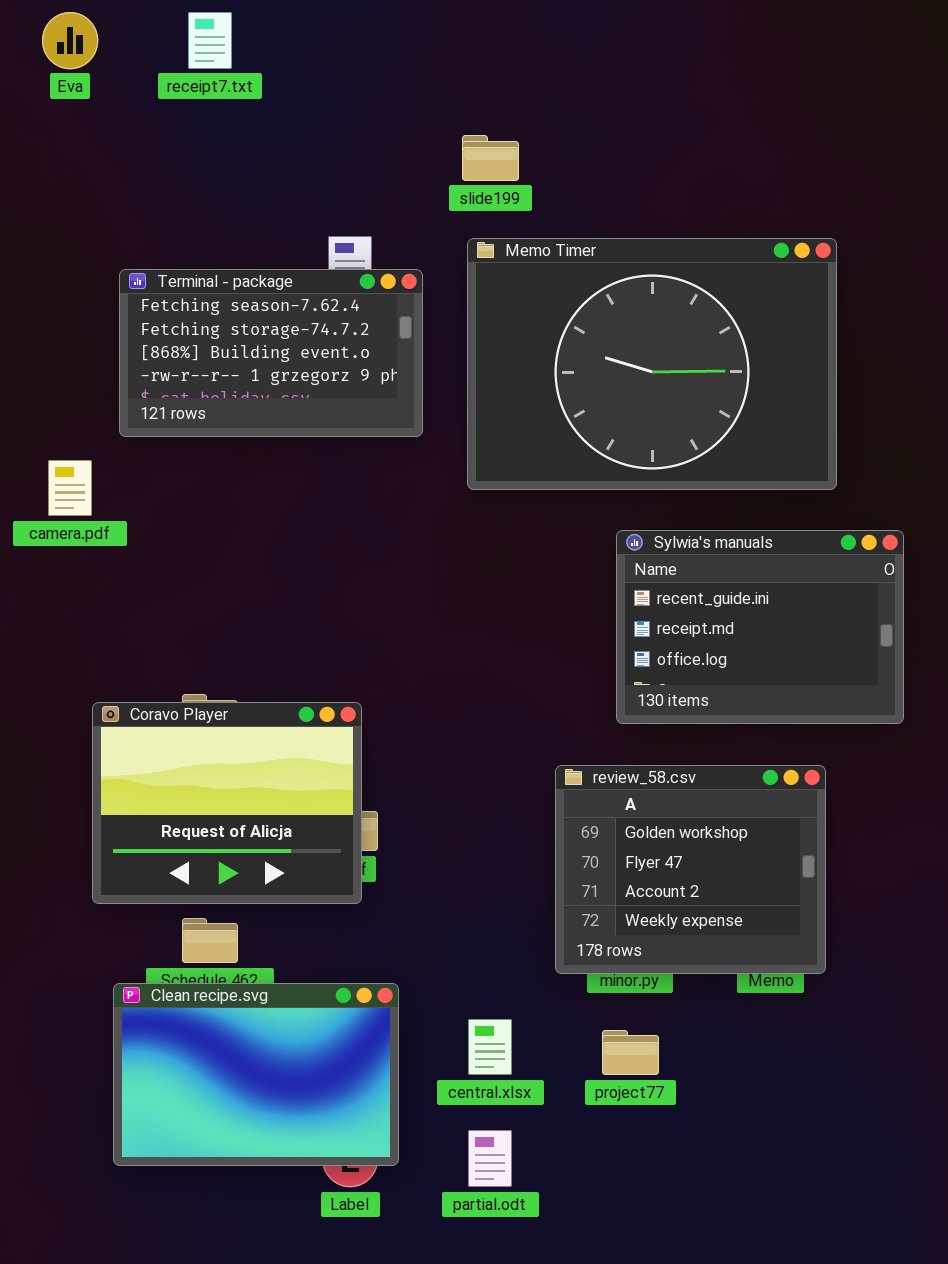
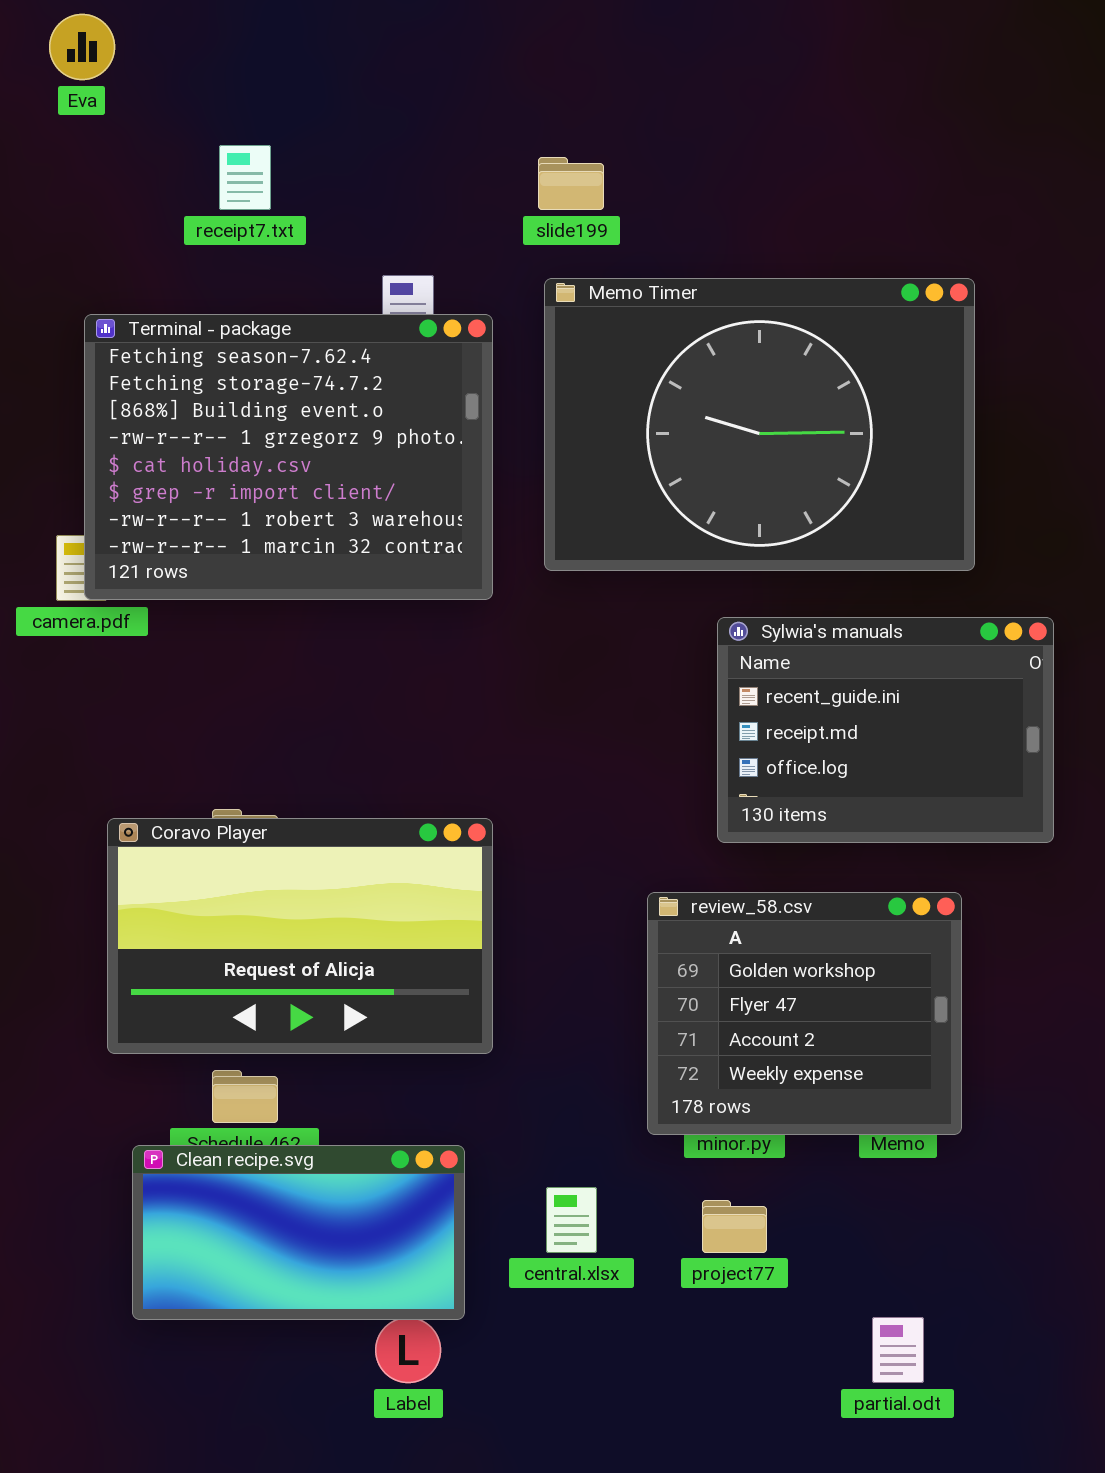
receipt7.txt: [188,12,232,69] -> [219,145,271,210], moved
Terminal - package: [119,269,423,437] -> [84,314,493,600], resized
Coravo Player: [92,702,362,904] -> [107,818,493,1054], resized
Clean recipe.svg: [113,983,399,1166] -> [132,1145,465,1320], resized
partial.odt: [468,1130,512,1187] -> [872,1317,924,1383], moved

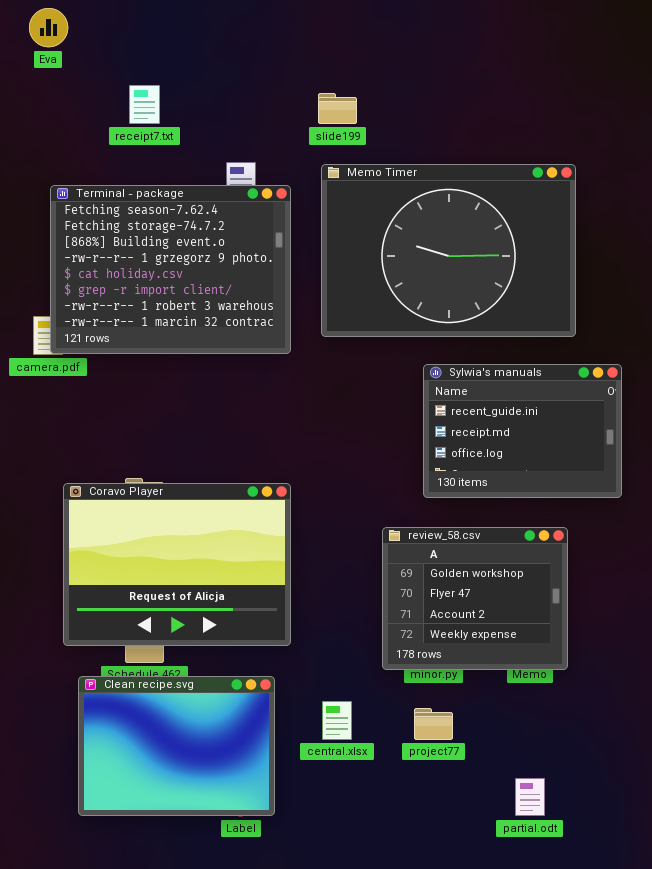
Coravo Player: [107,818,493,1054] -> [63,483,291,646], resized
Clean recipe.svg: [132,1145,465,1320] -> [78,676,275,816], resized

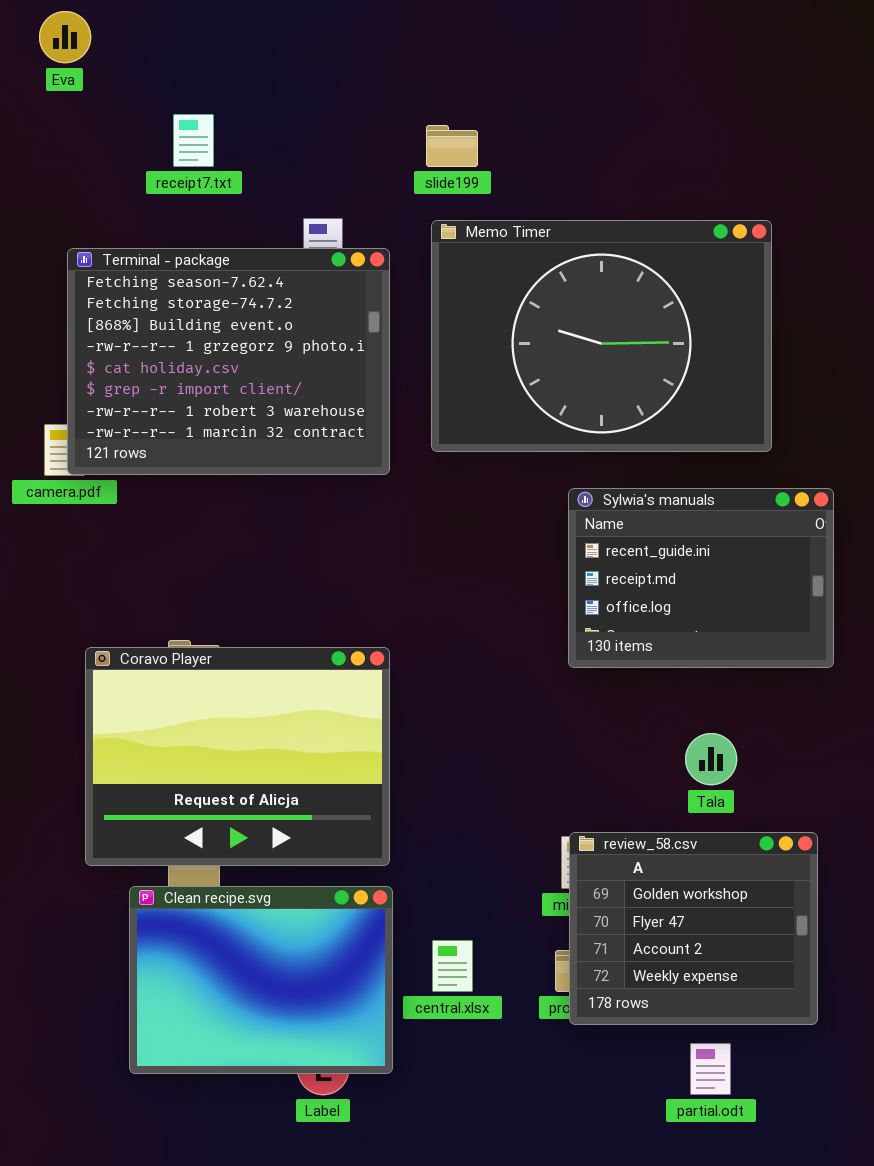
review_58.csv: [382,527,568,670] -> [569,832,818,1025], moved
Clean recipe.svg: [78,676,275,816] -> [129,886,393,1074], moved

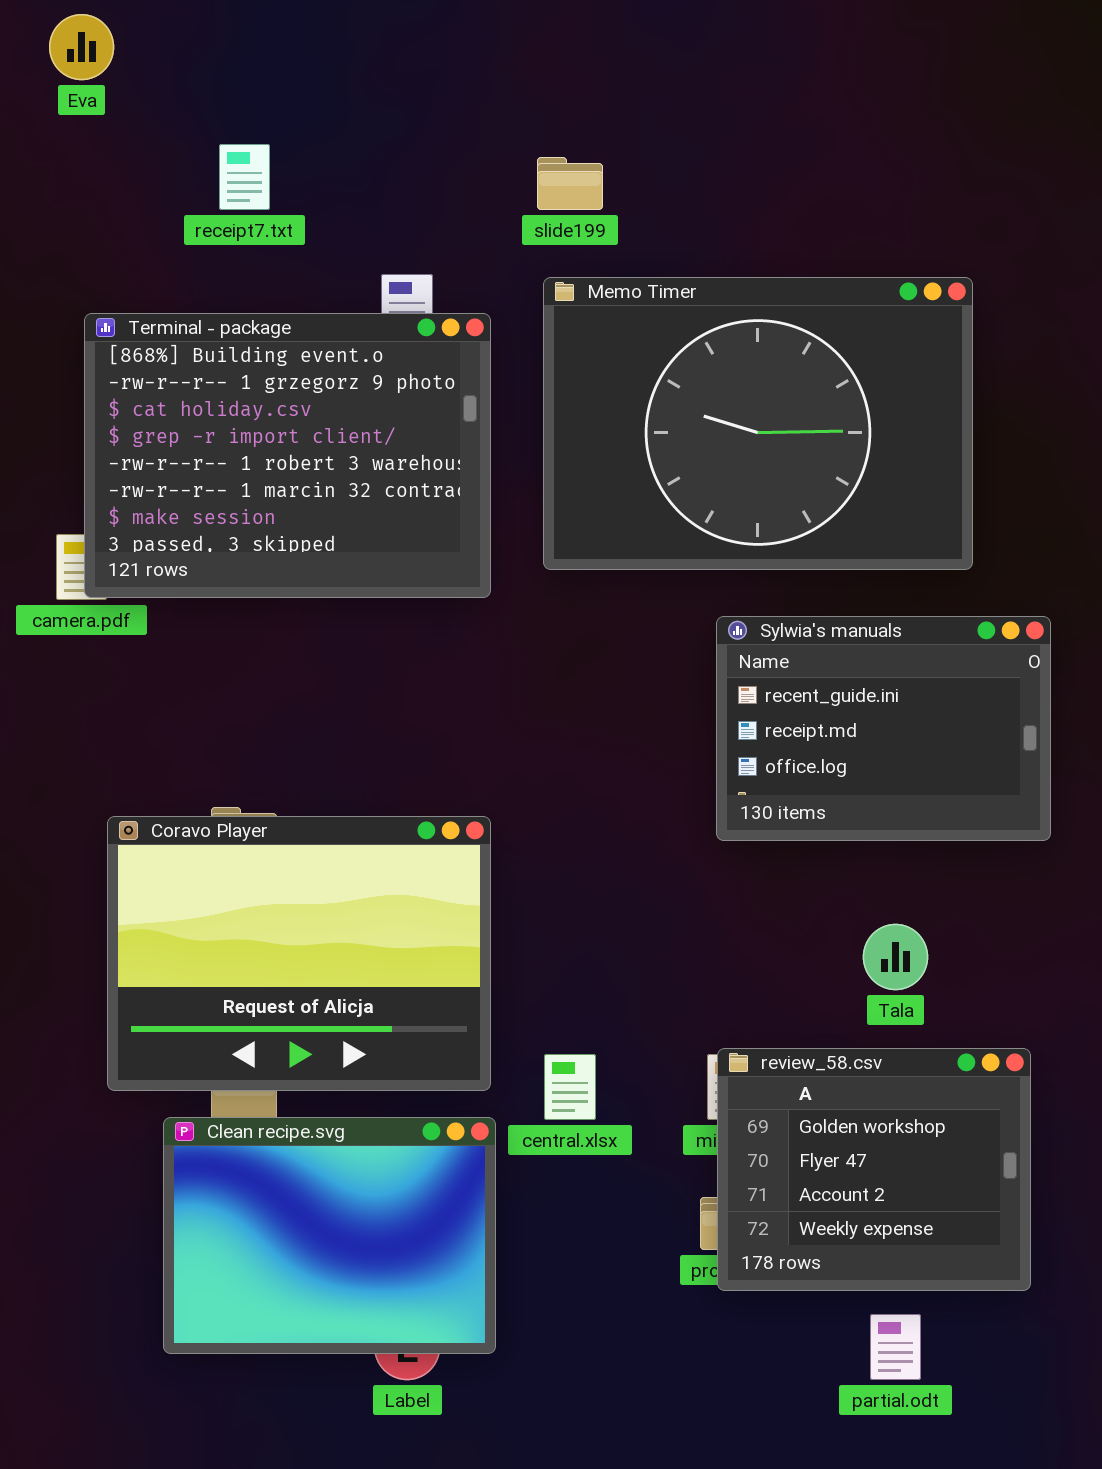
Terminal - package: [67,248,390,475] -> [84,313,491,598], scrolled down 2 rows
central.xlsx: [432,940,473,992] -> [544,1054,596,1120], moved

